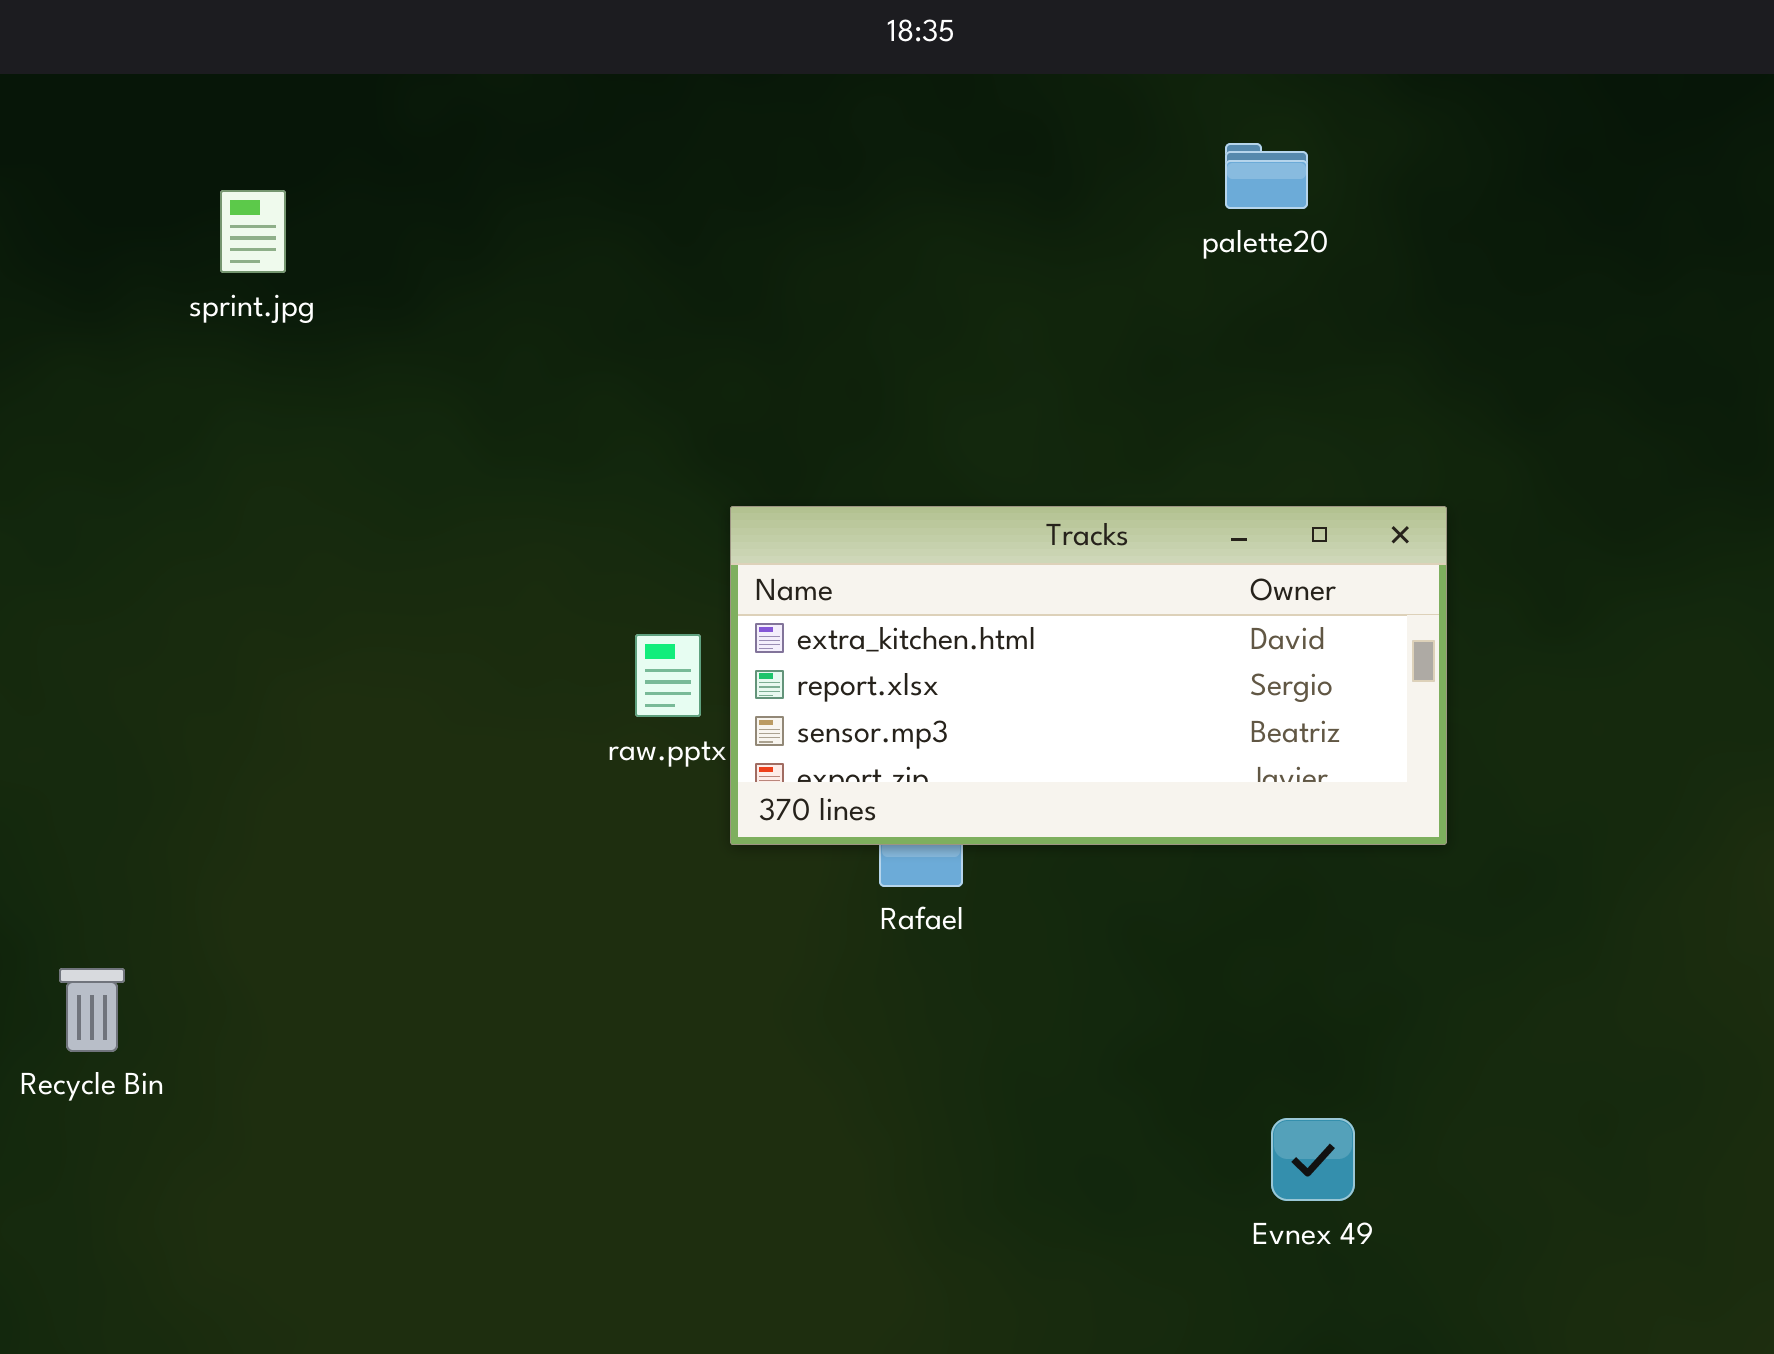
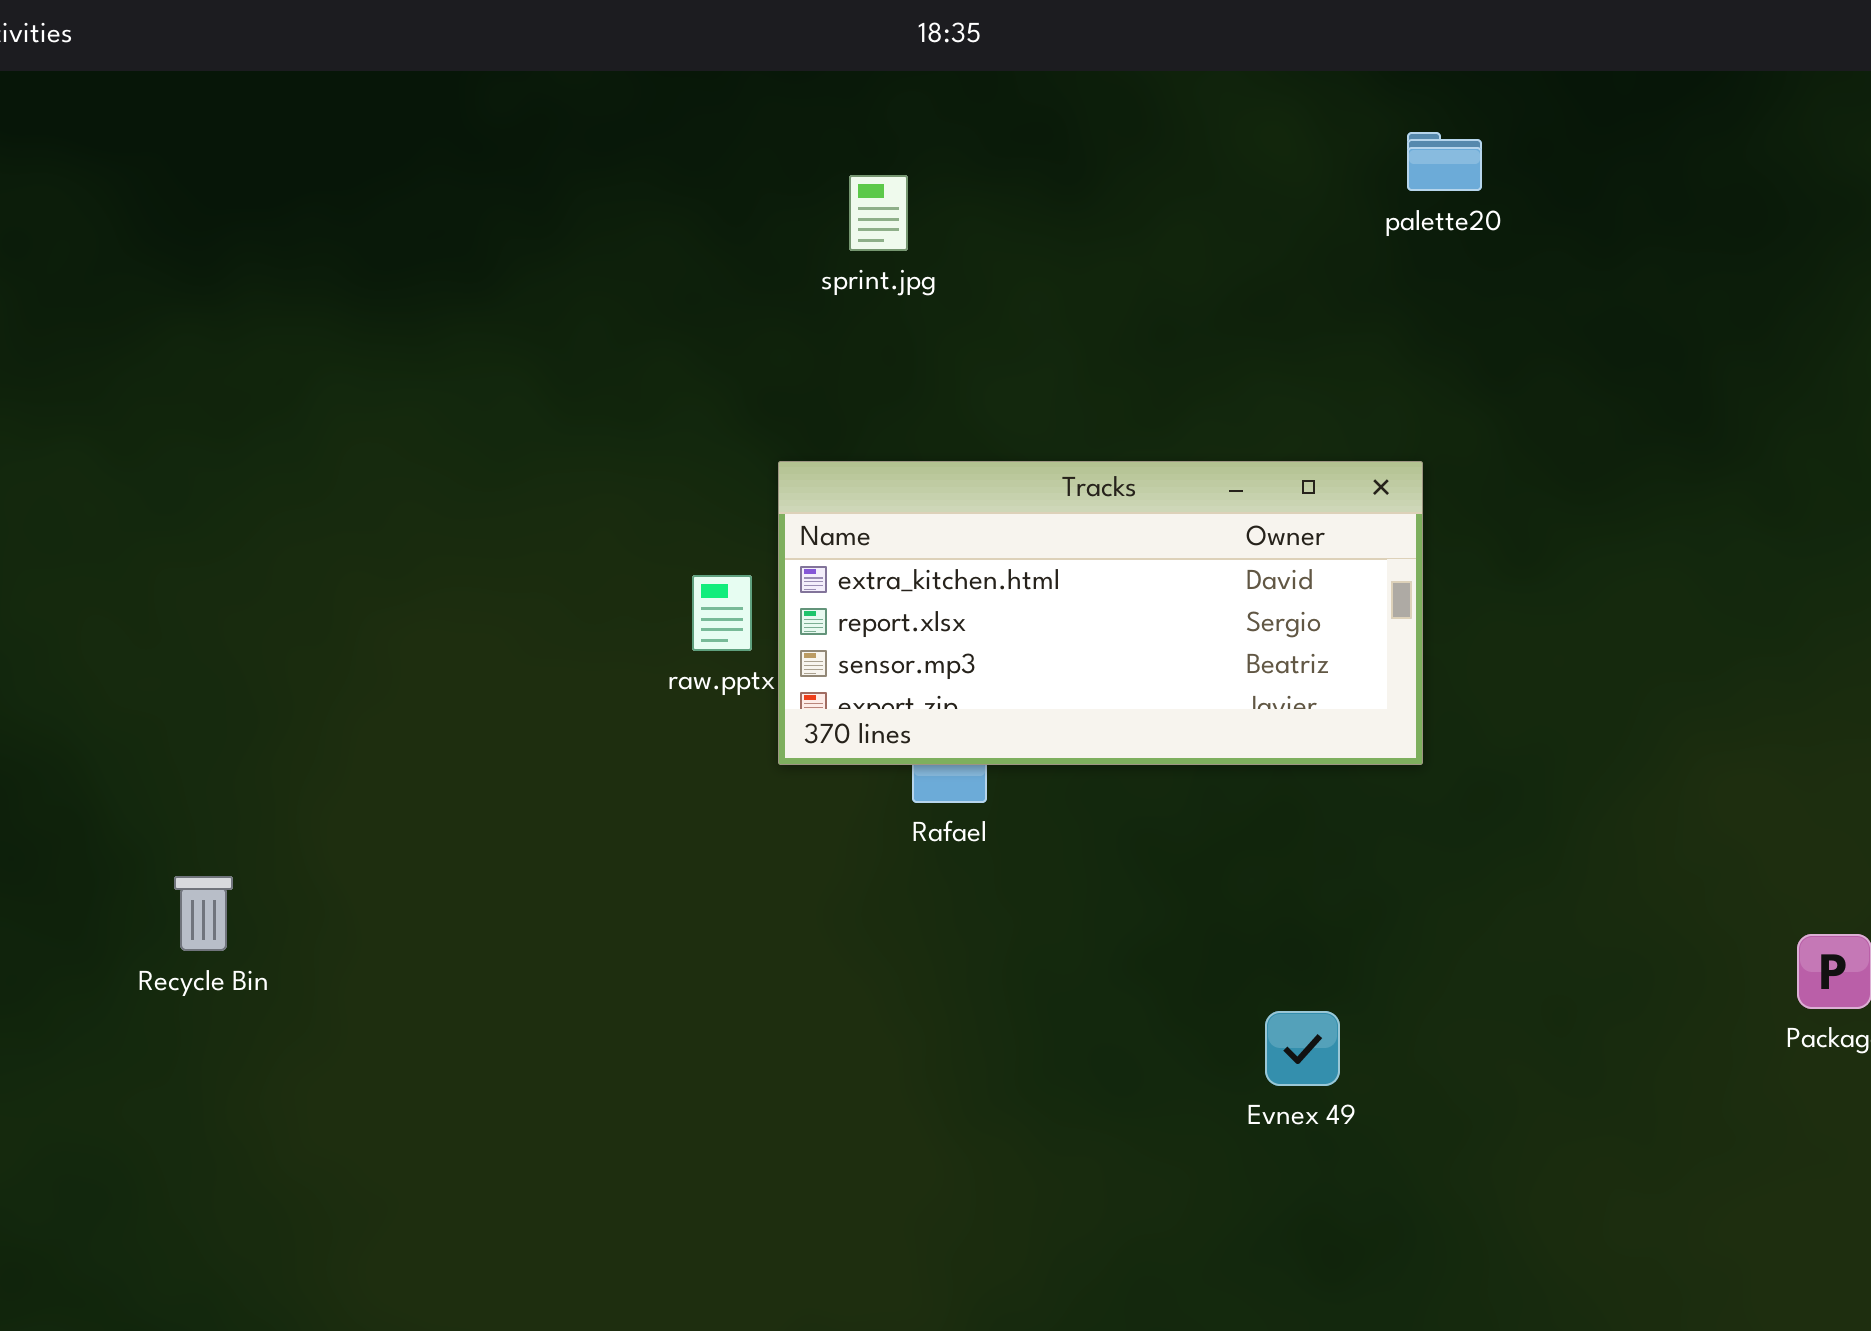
palette20: [1225,143,1308,209] -> [1407,132,1482,191], moved
sprint.jpg: [220,190,286,273] -> [849,175,908,251], moved

